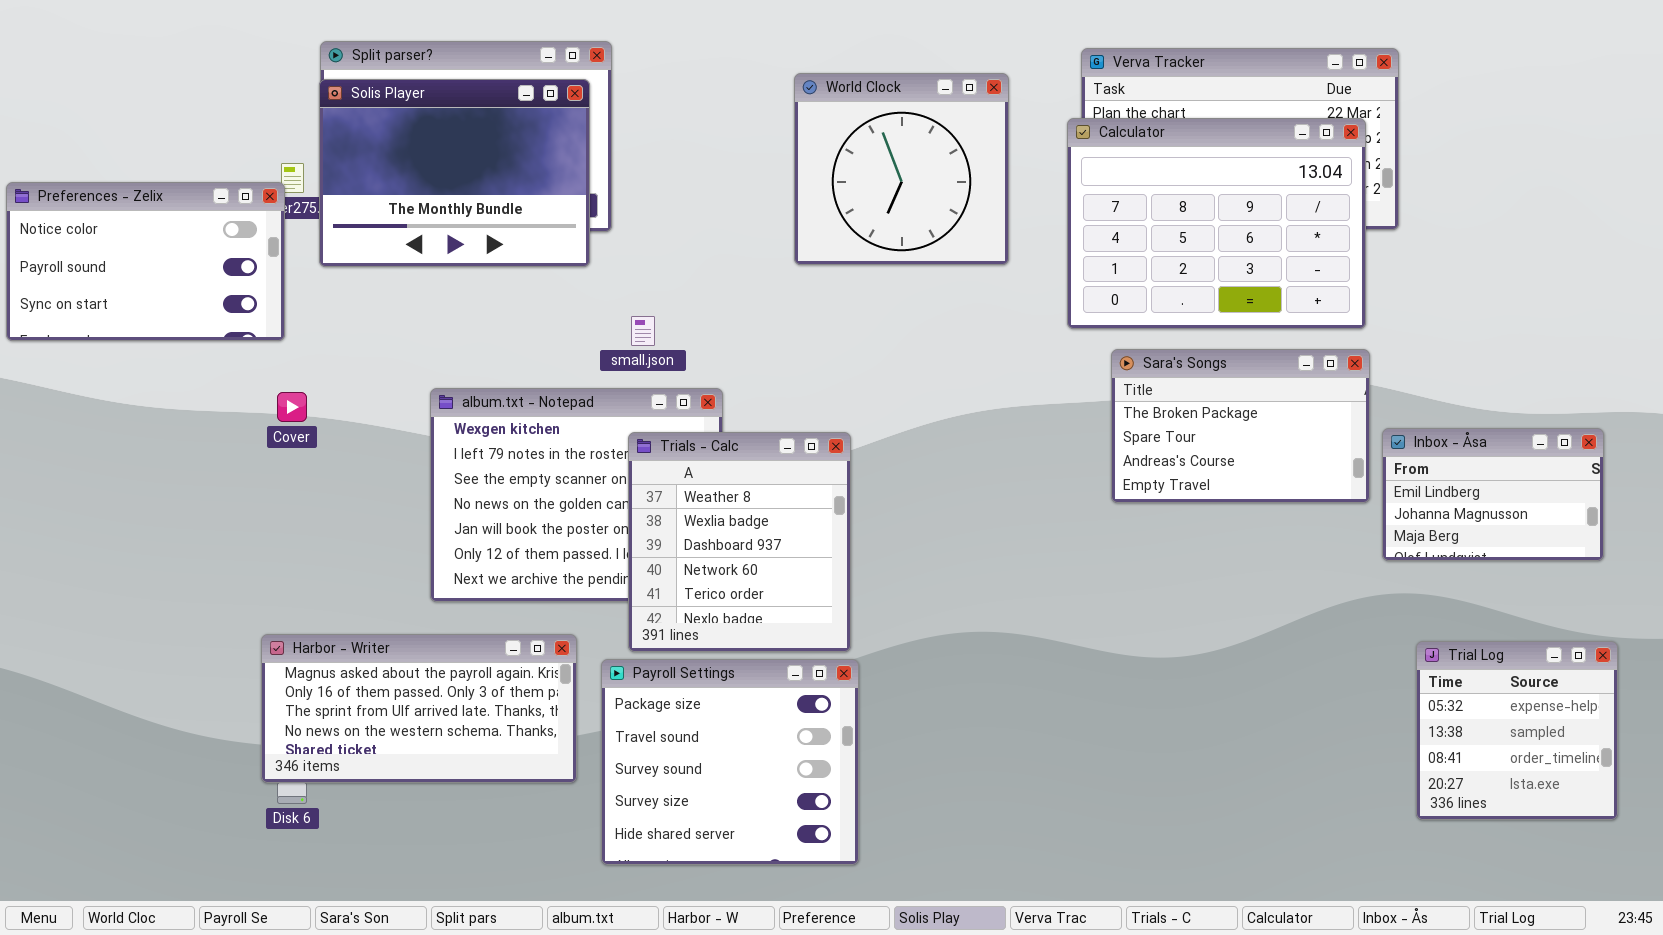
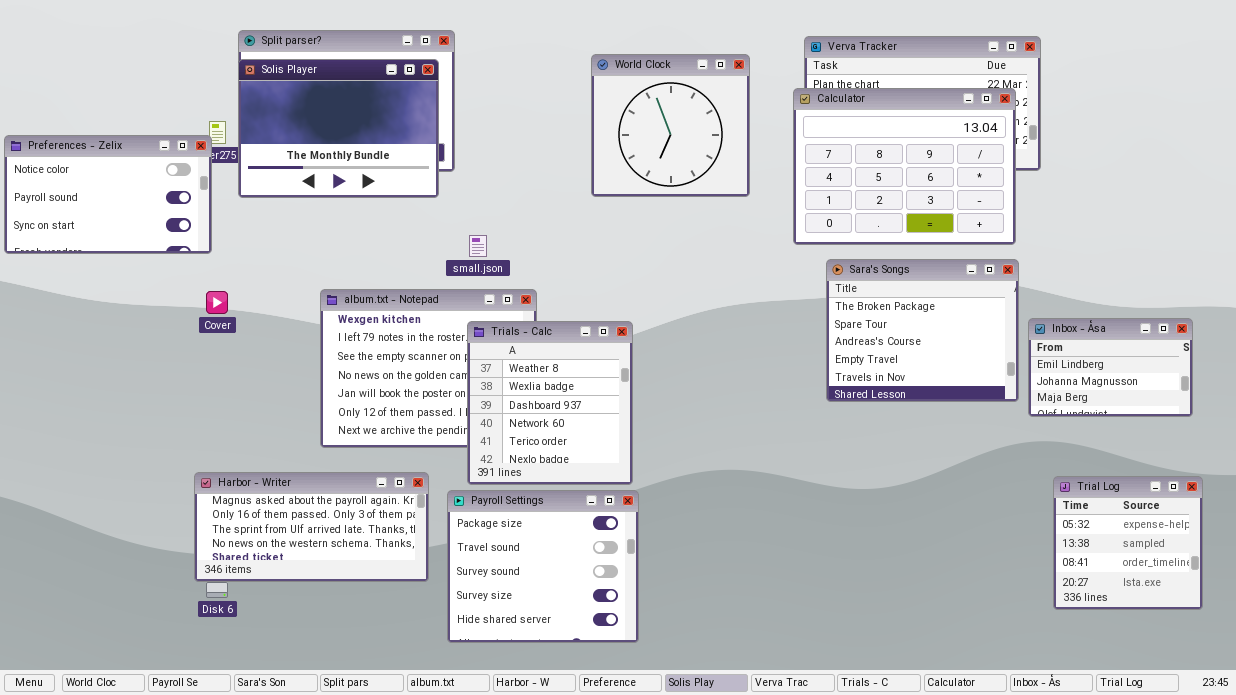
Sara's Songs: [1111,349,1370,503] -> [826,259,1019,402], resized

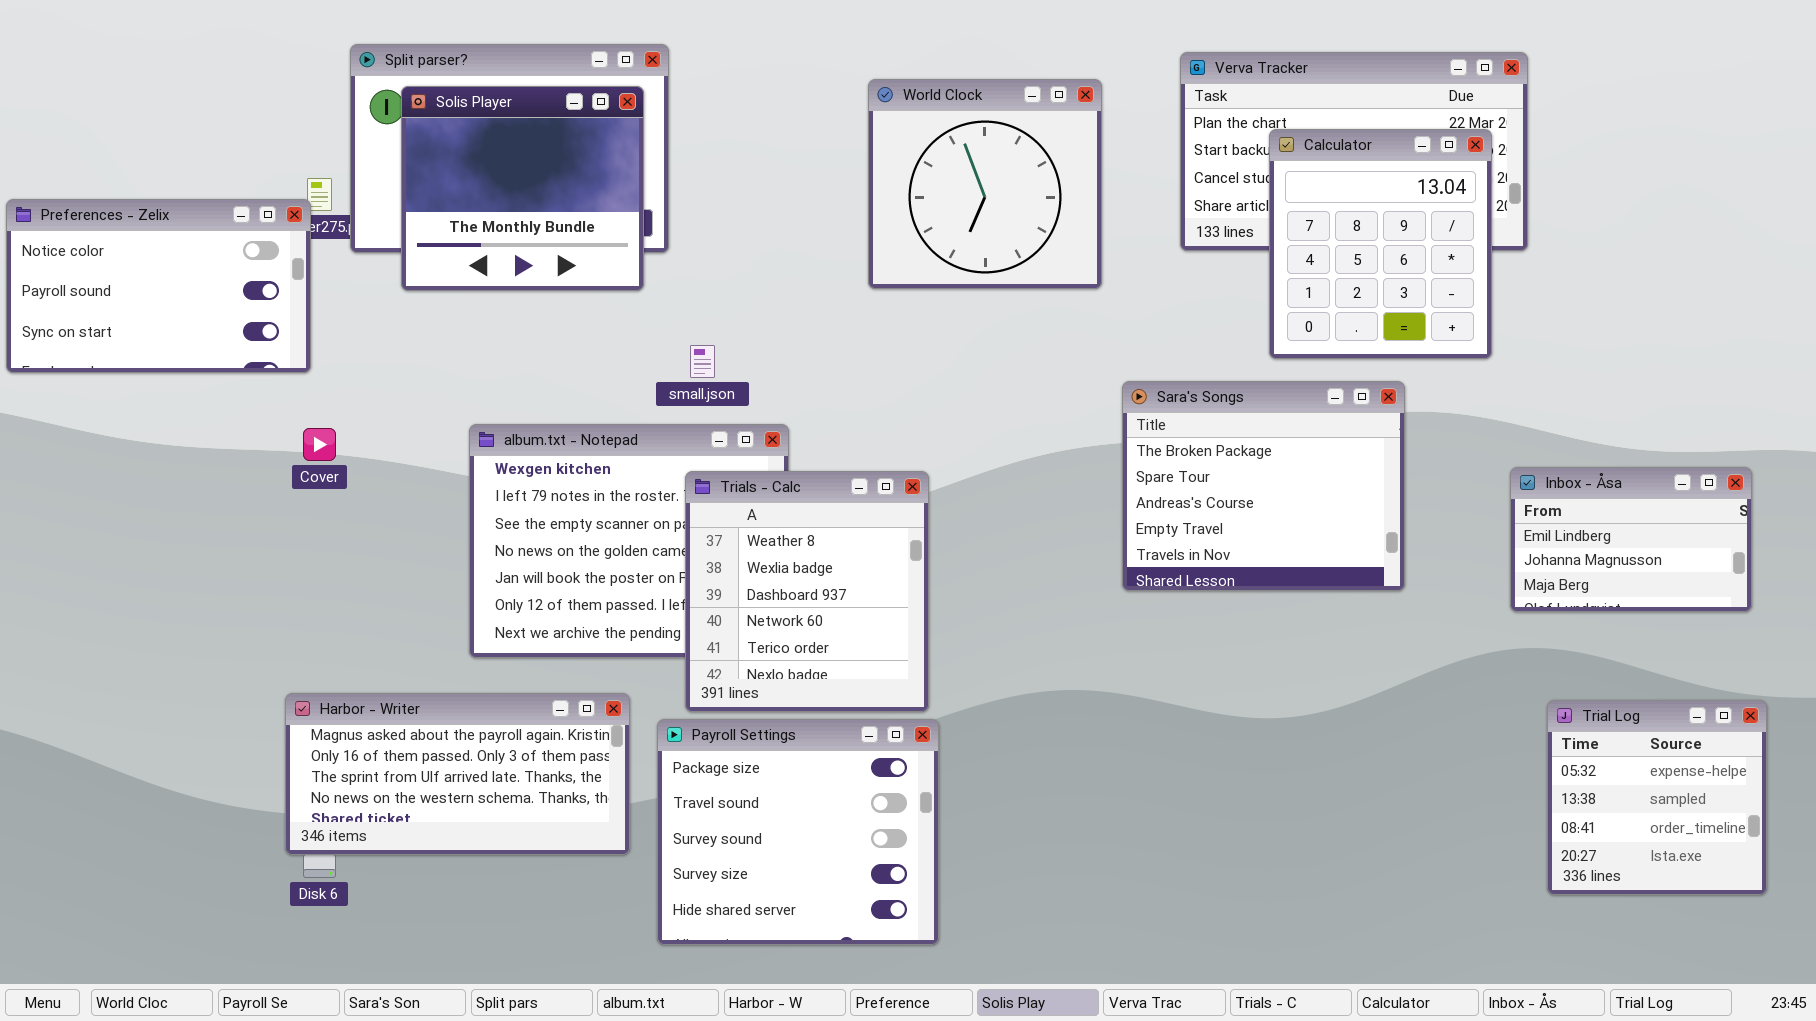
Solis Player: [238,59,439,198] -> [401,86,644,291], resized
Calculator: [793,88,1016,245] -> [1269,129,1492,359], resized
Sara's Songs: [826,259,1019,402] -> [1122,381,1405,591], moved

